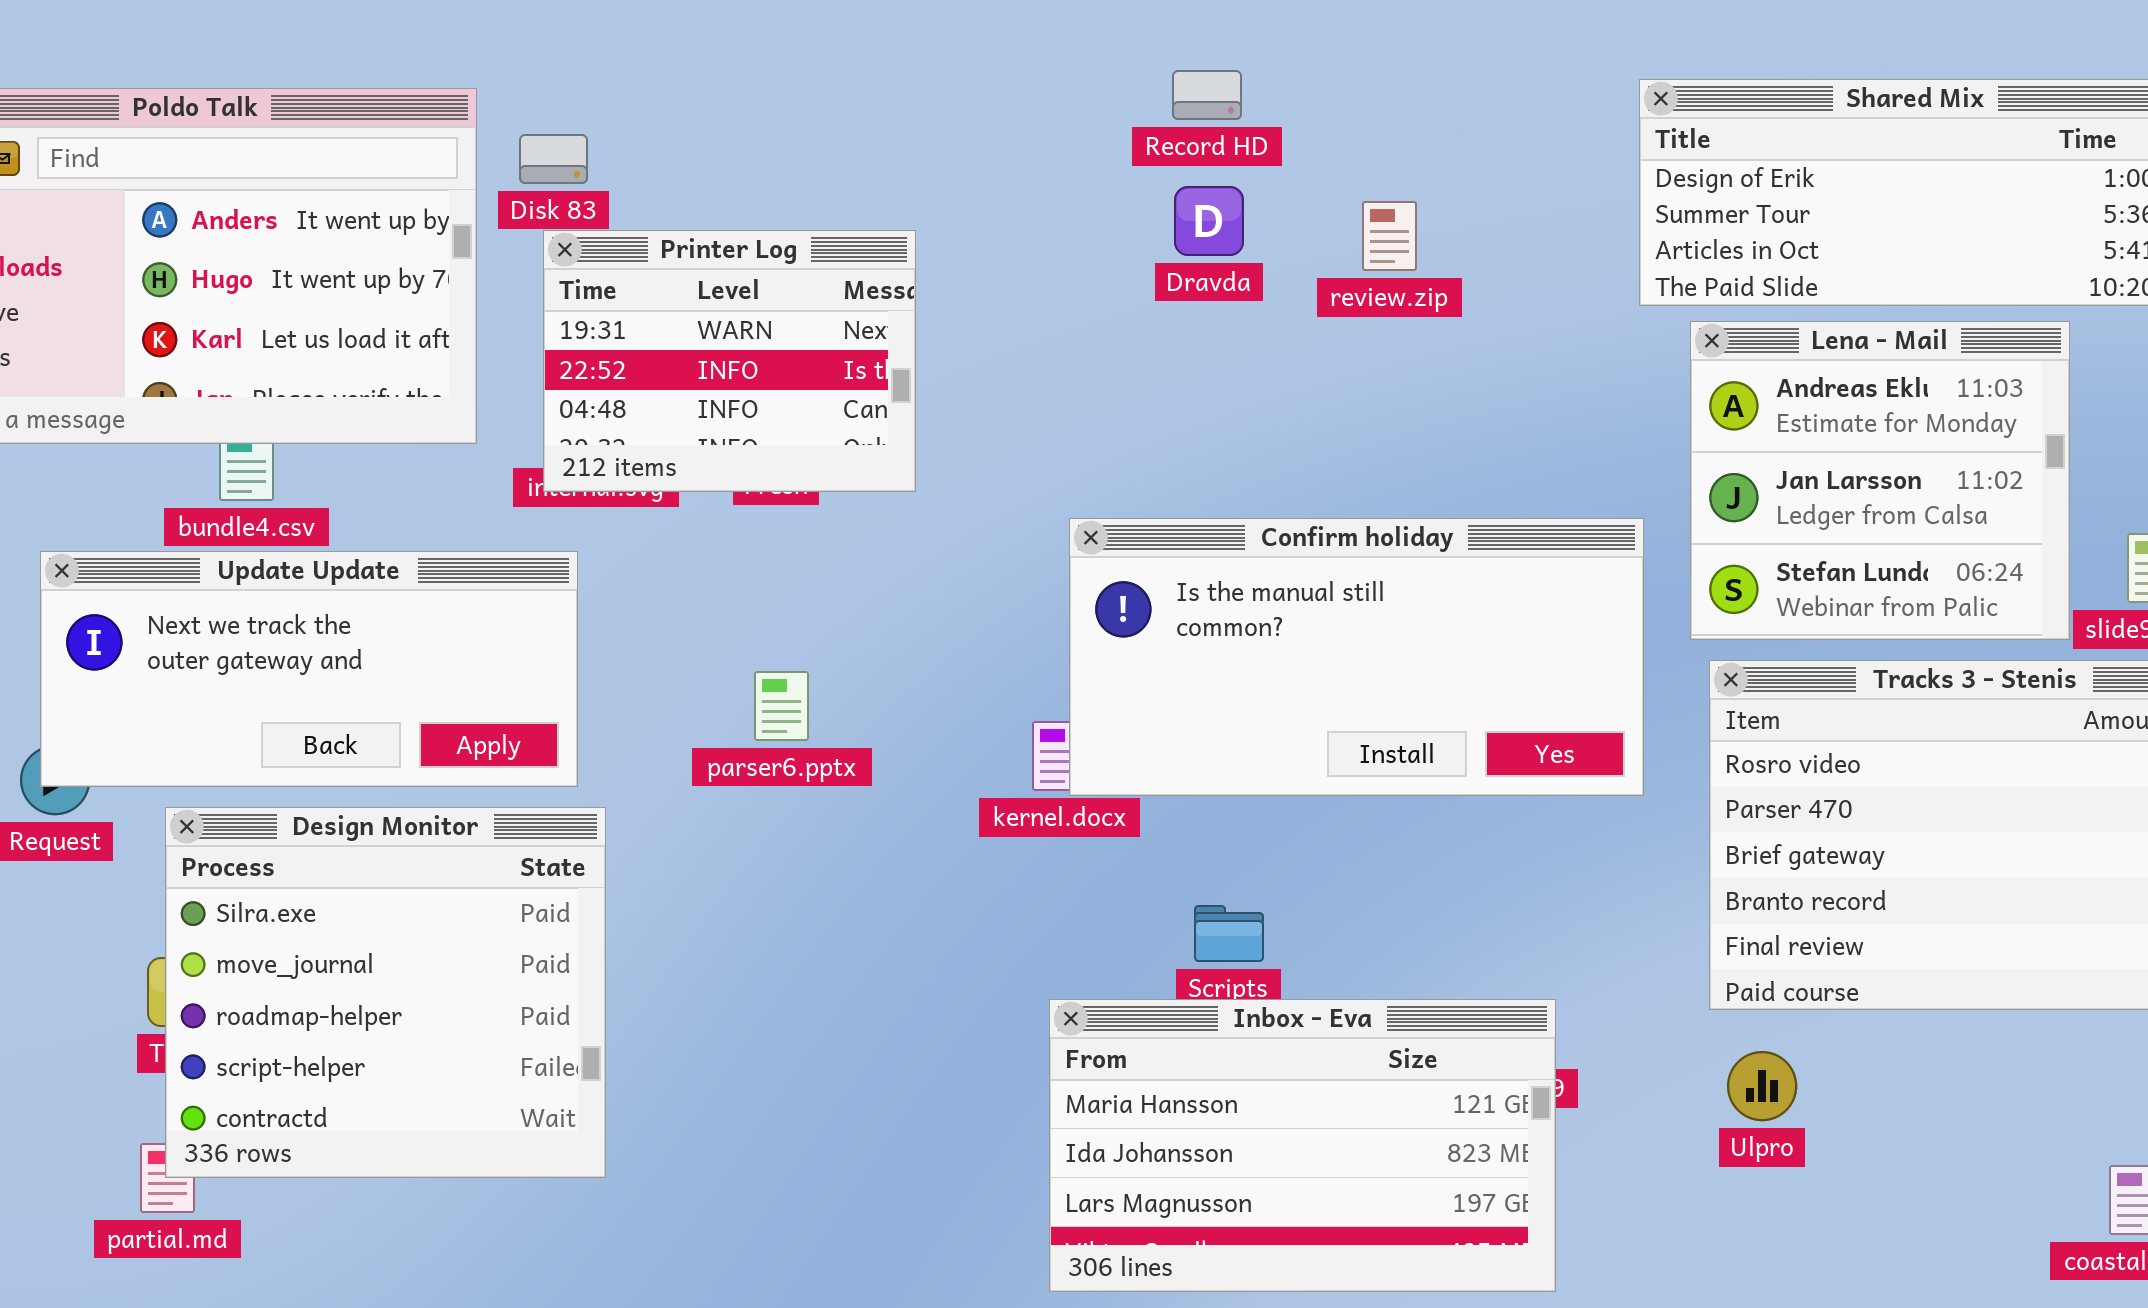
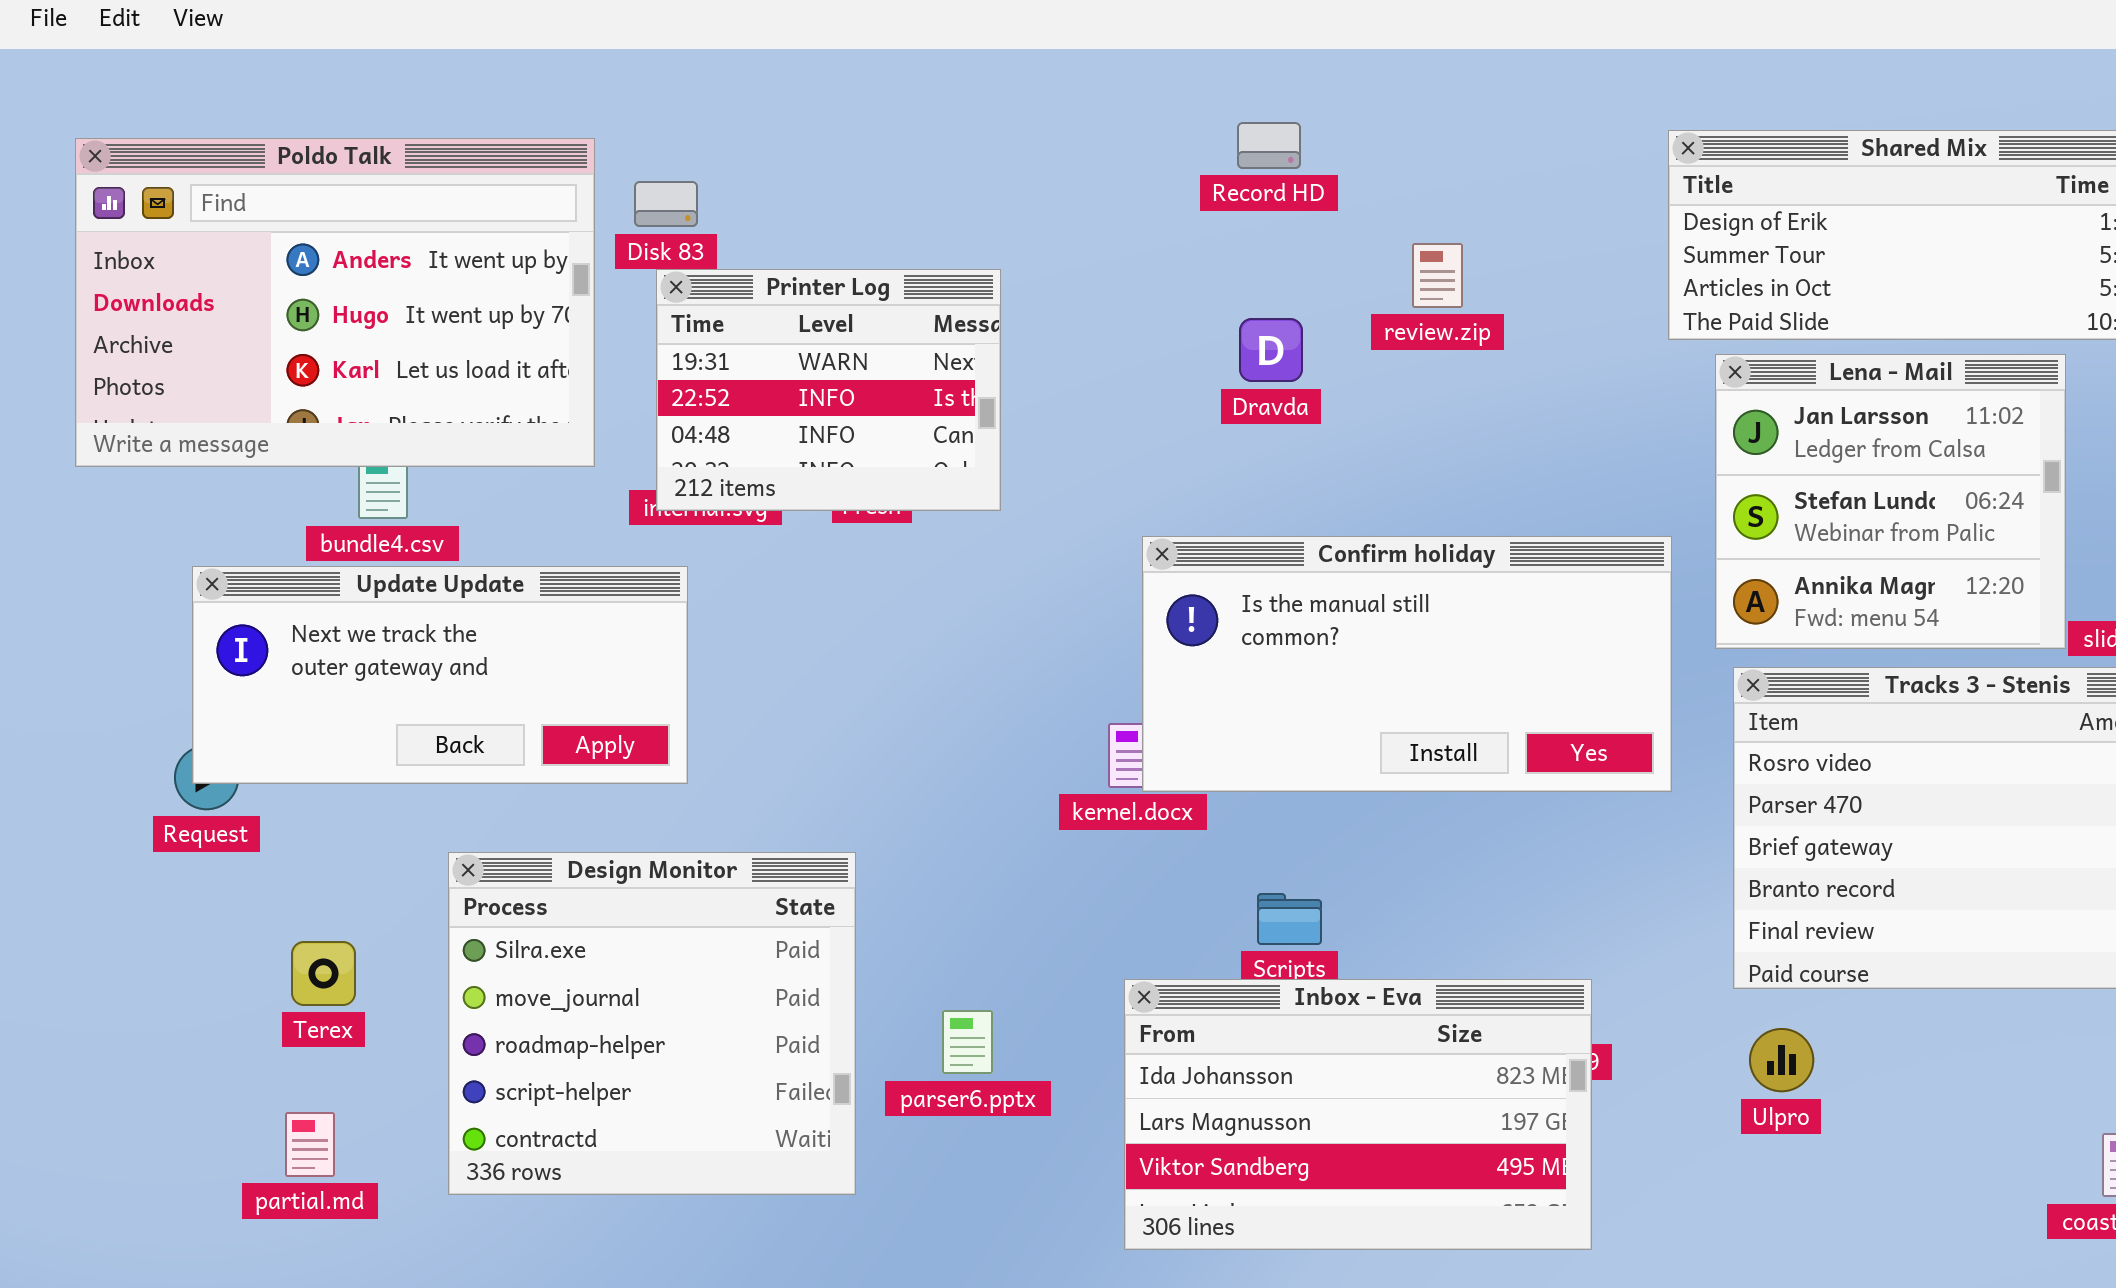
Dravda: [1174,186,1244,256] -> [1239,318,1303,382], moved
Lena - Mail: [1690,321,2070,640] -> [1715,354,2066,649], scrolled down 1 row
parser6.pptx: [754,671,809,741] -> [942,1010,993,1074], moved
Design Monitor: [165,807,606,1178] -> [448,852,856,1195], moved
Inbox - Eva: [1049,999,1556,1292] -> [1124,979,1592,1250], scrolled down 1 row

